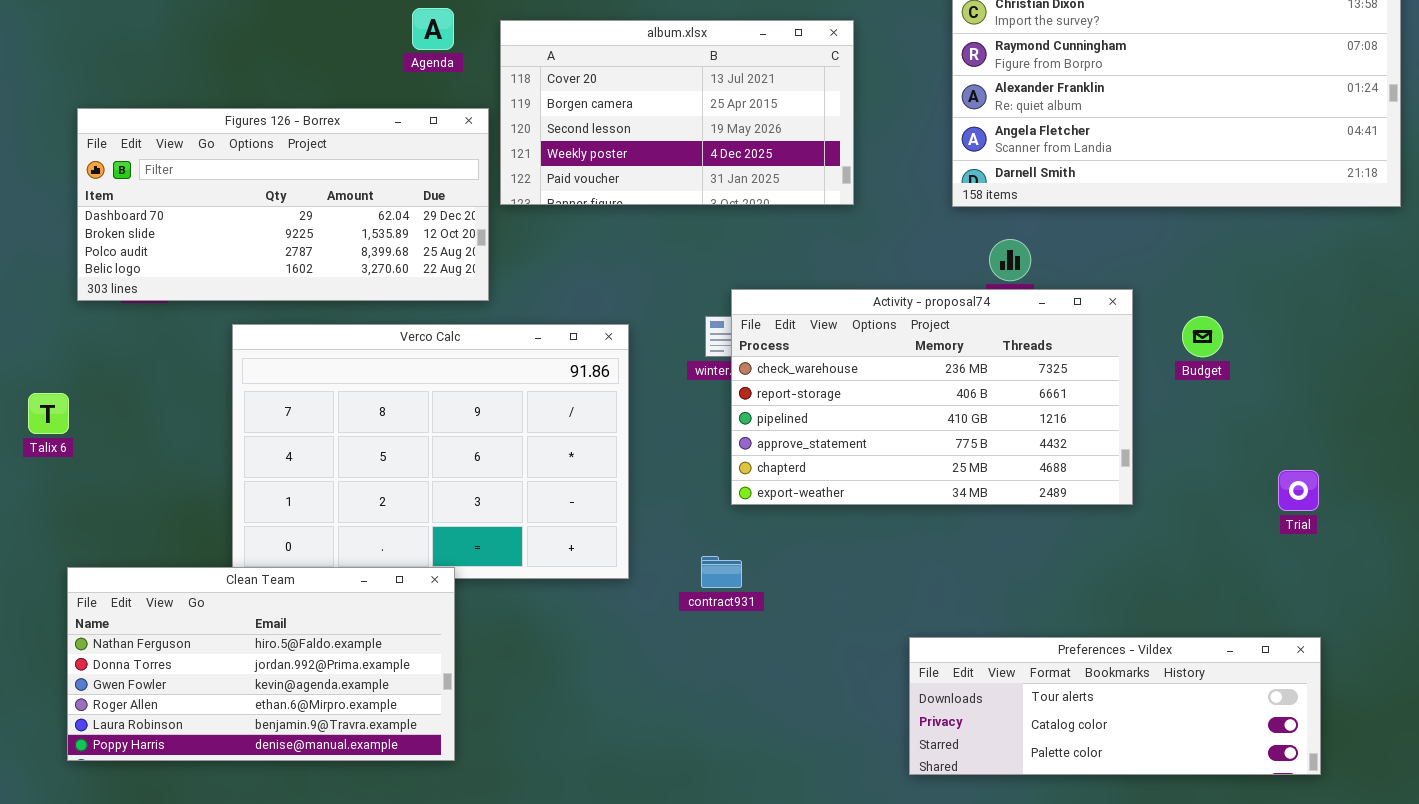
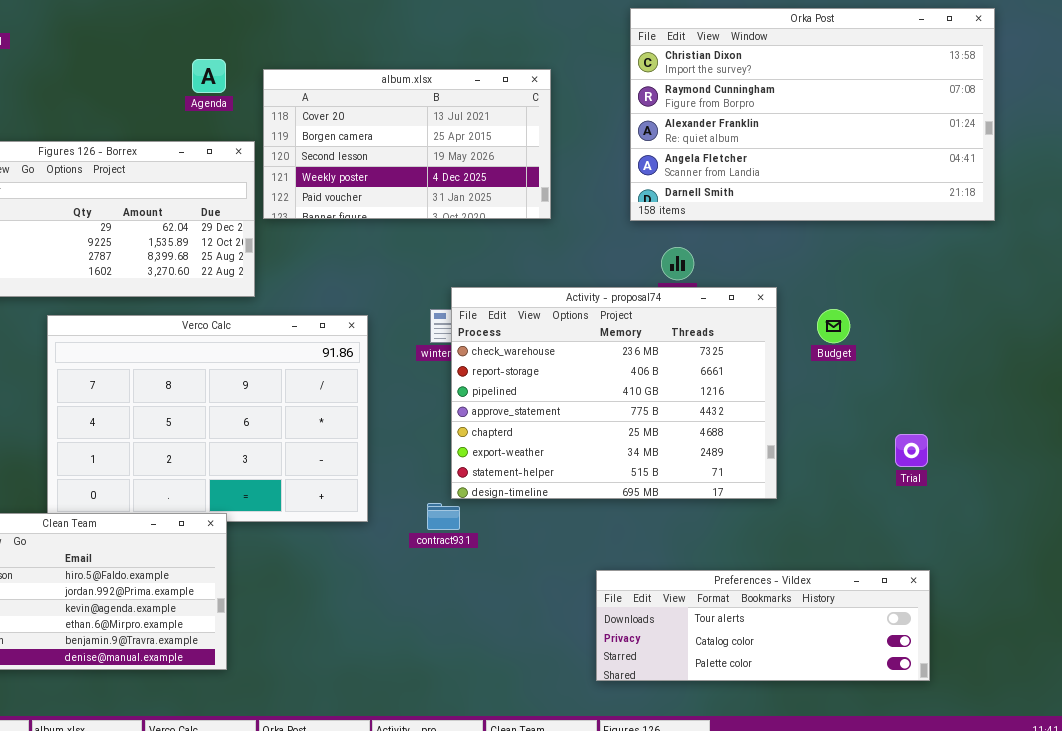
Activity - proposal74: [731,289,1133,505] -> [451,287,777,499], resized

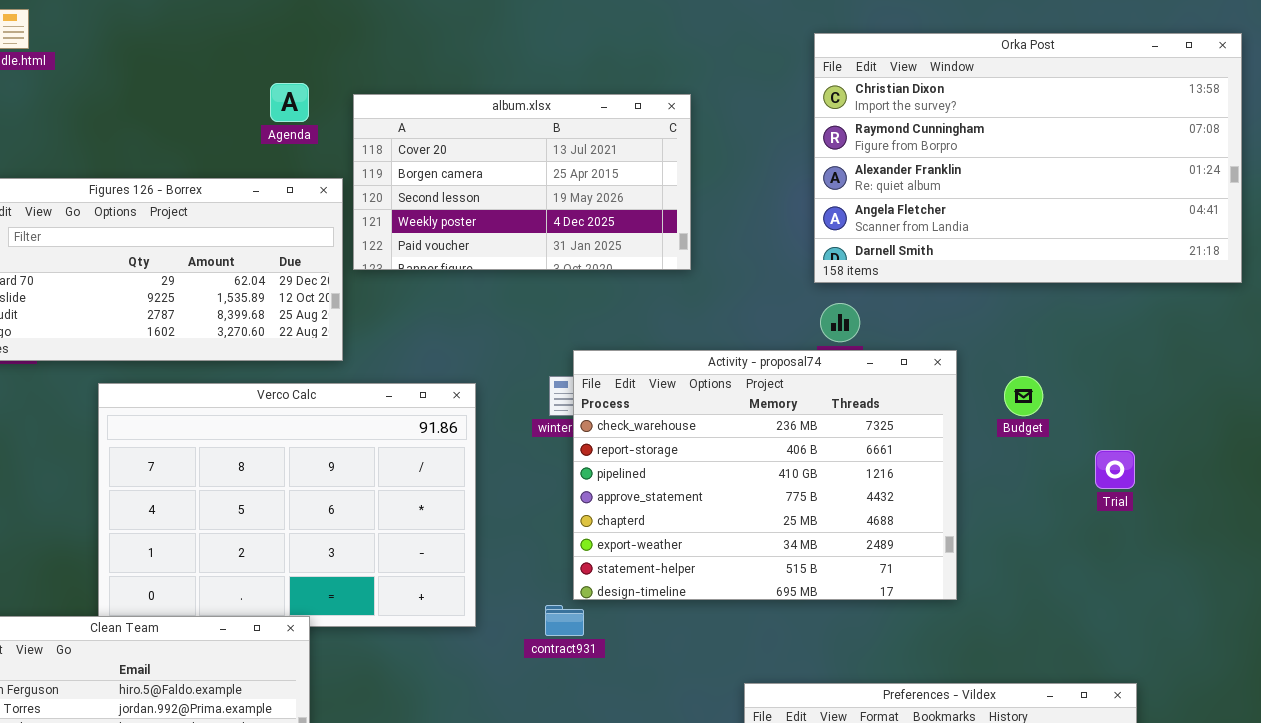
Orka Post: [630,8,995,221] -> [814,33,1242,283], moved
Trial: [895,434,928,467] -> [1095,450,1135,489], moved

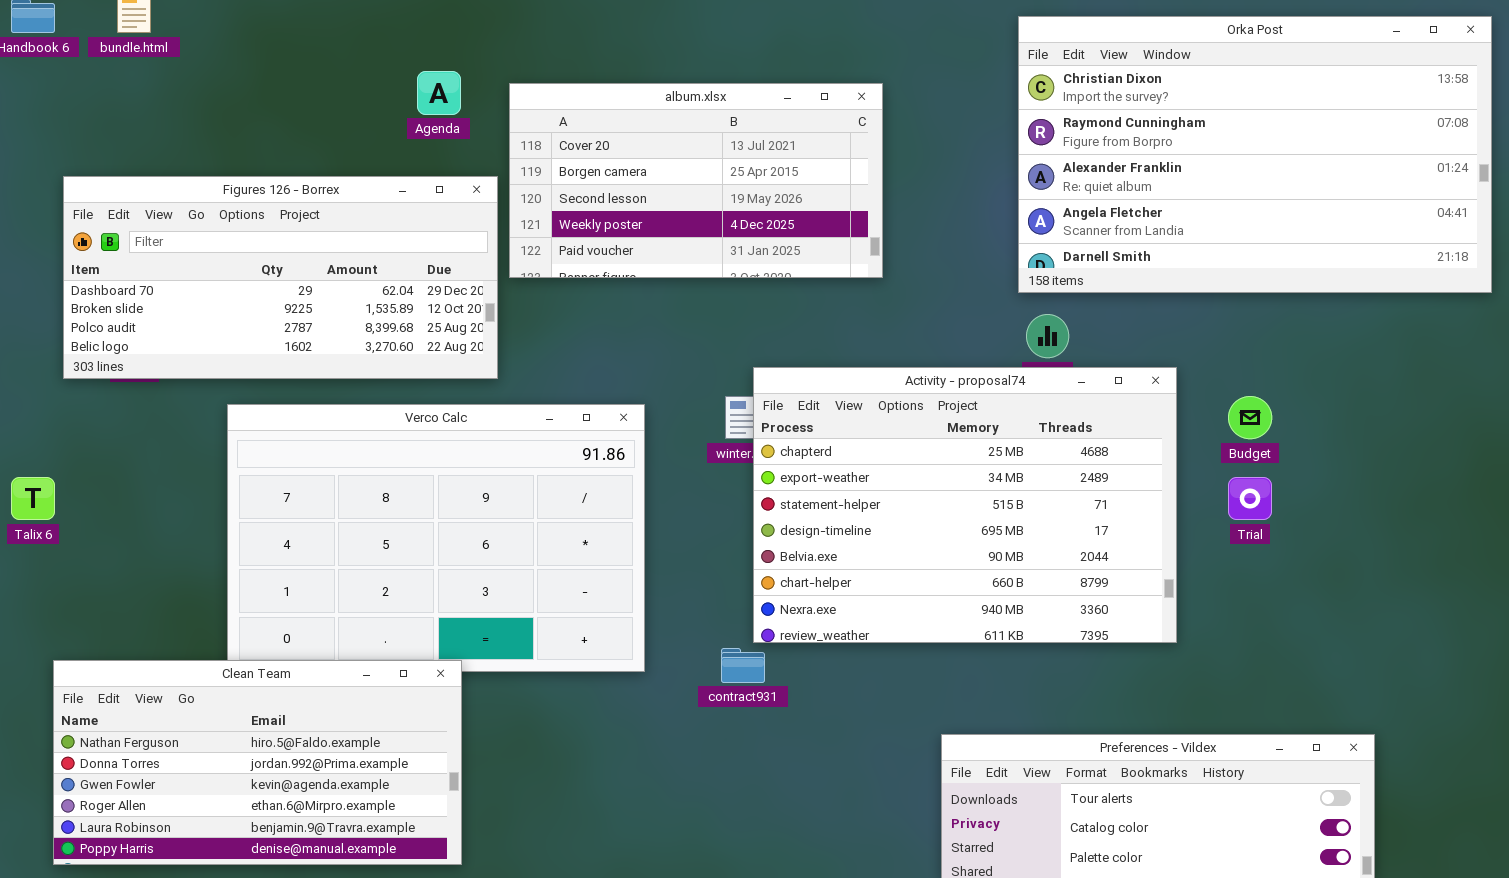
Activity - proposal74: [573,350,957,600] -> [753,367,1177,643], scrolled down 4 rows
Trial: [1095,450,1135,489] -> [1228,477,1272,520], moved

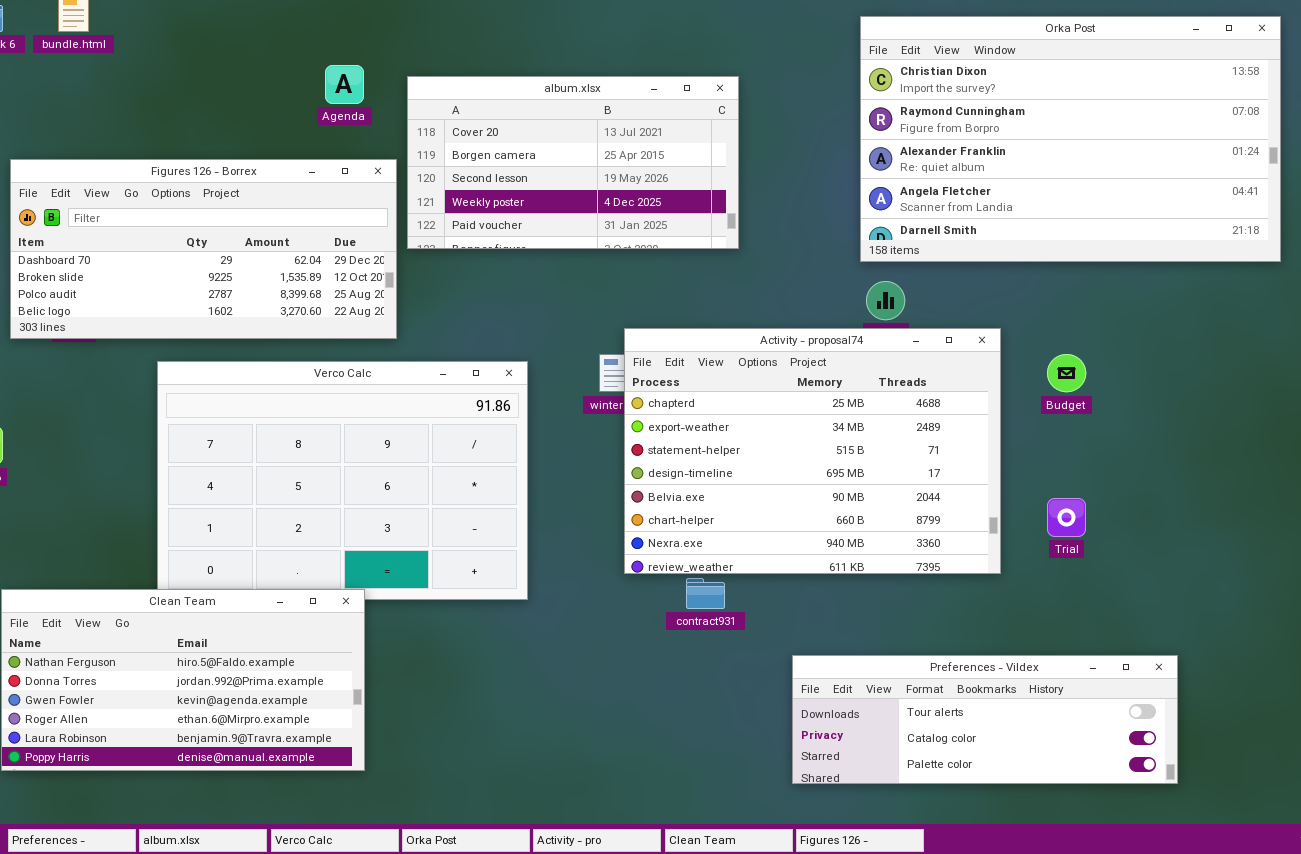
Trial: [1228,477,1272,520] -> [1047,498,1086,537], moved
contract931: [721,648,765,683] -> [686,578,725,609], moved

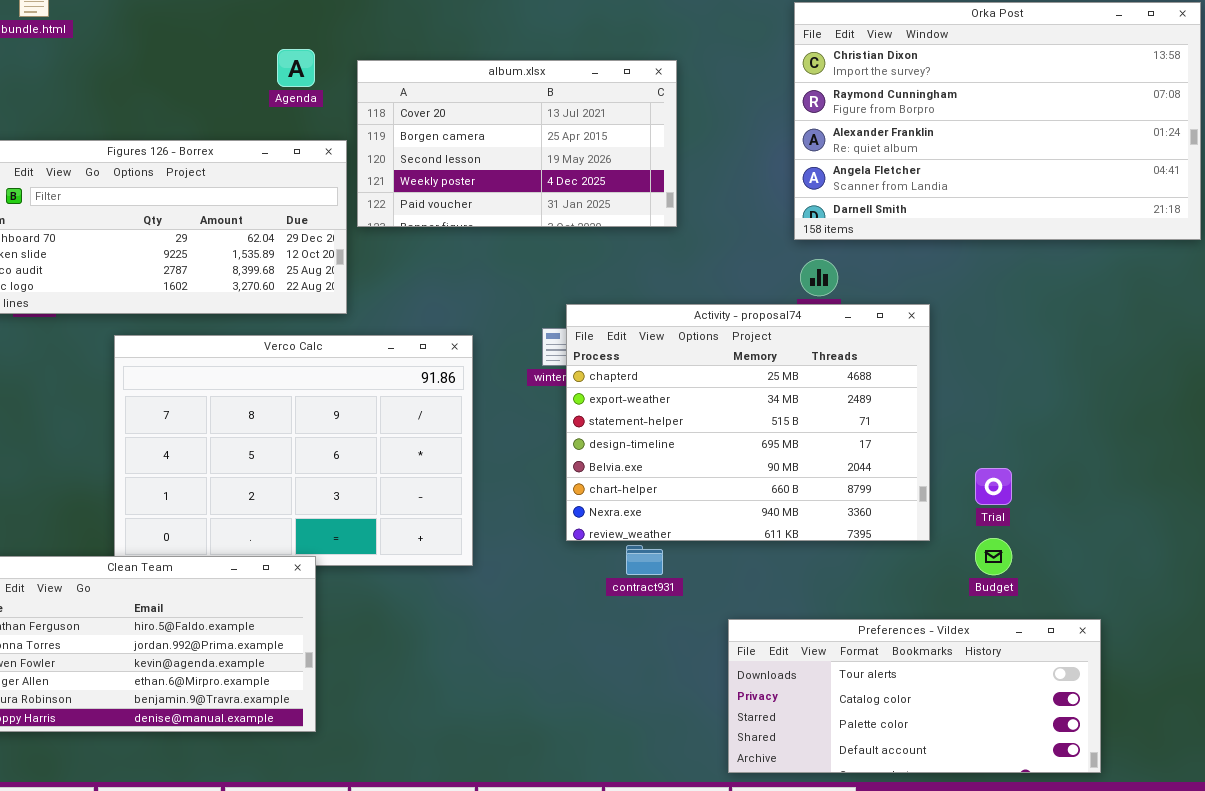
Budget: [1047,354,1086,392] -> [975,538,1012,575], moved
Preferences - Vildex: [792,655,1178,784] -> [728,619,1101,773], resized

